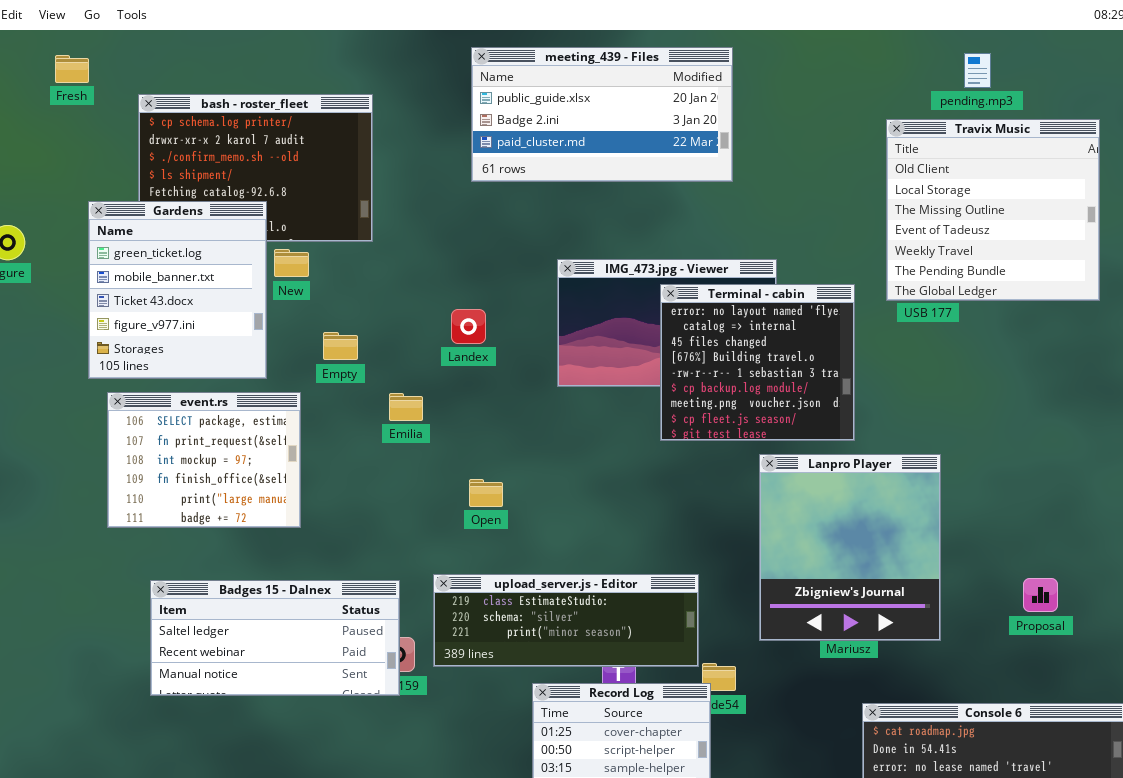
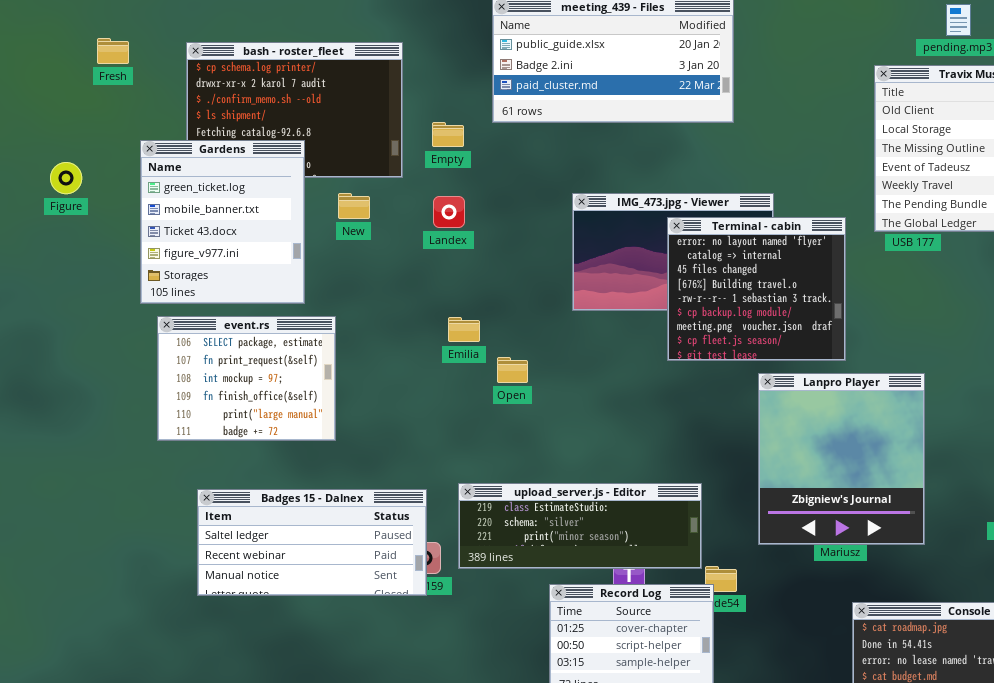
Fresh: [55,55,89,83] -> [97,38,129,64], moved
New: [274,249,309,277] -> [338,193,370,219], moved
Landex: [451,309,486,344] -> [433,196,465,228], moved
Empty: [323,332,358,360] -> [432,122,464,147], moved
Emilia: [389,393,423,421] -> [448,317,480,342], moved
Open: [469,479,503,507] -> [497,357,528,383], moved

